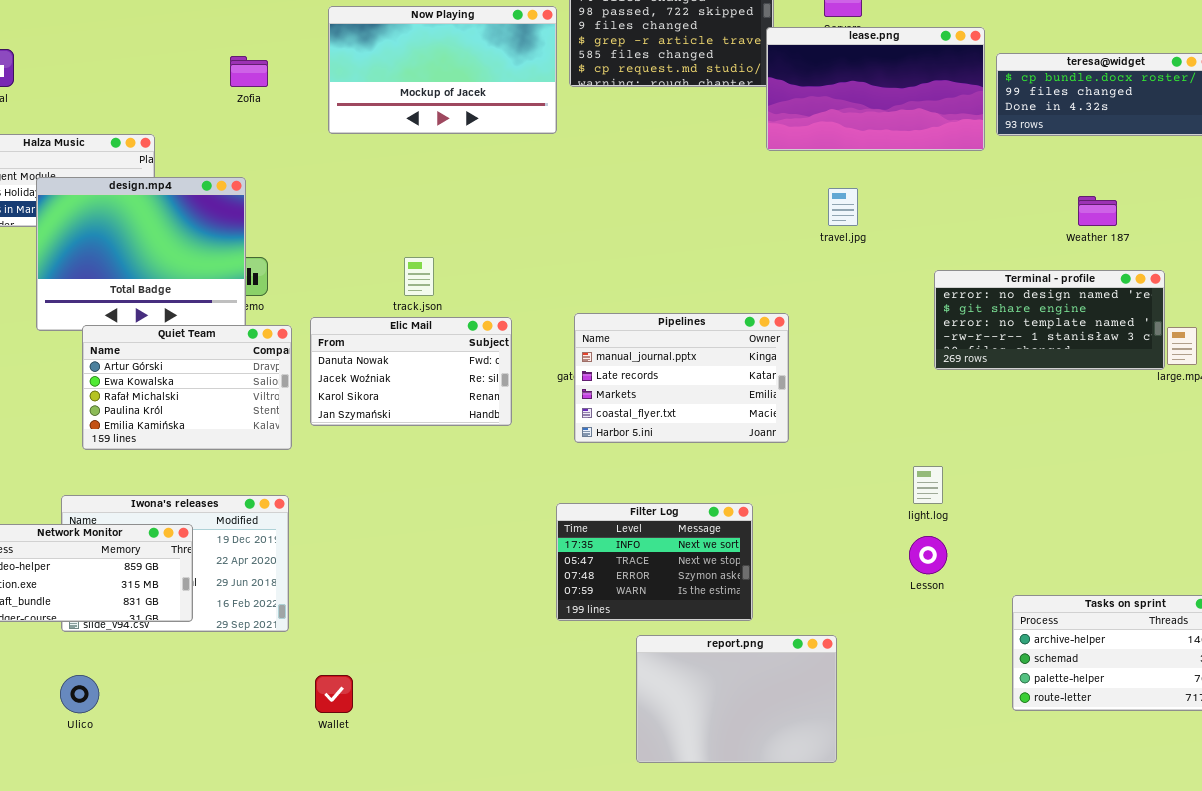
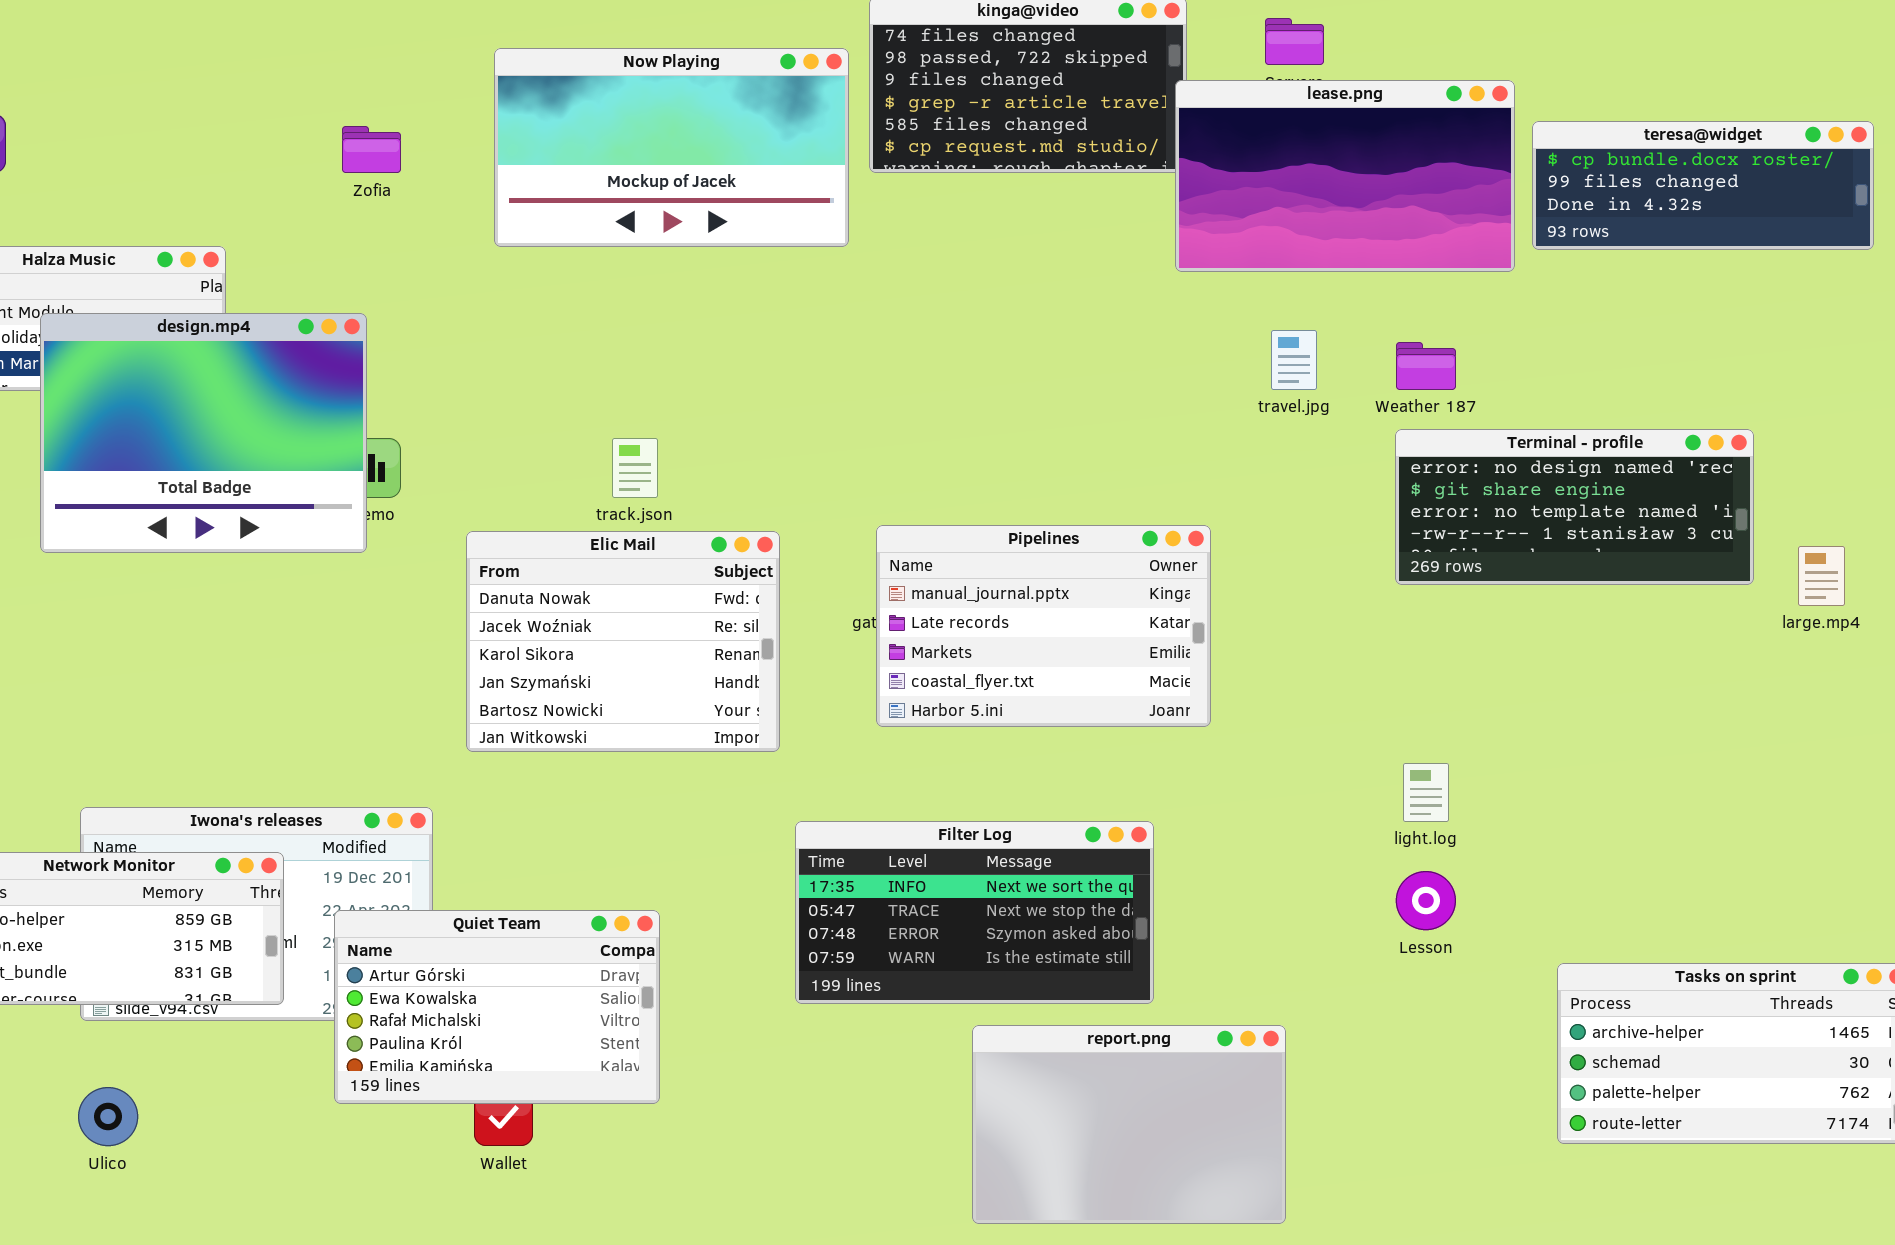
Weather 187: [1078,196,1117,226] -> [1396,342,1456,390], moved
Terminal - profile: [934,270,1165,370] -> [1395,429,1754,585], moved
Elic Mail: [310,317,512,426] -> [466,531,780,752], resized
Quiet Team: [82,325,292,450] -> [334,910,660,1104], moved
Filter Log: [556,503,753,621] -> [795,821,1154,1004], resized

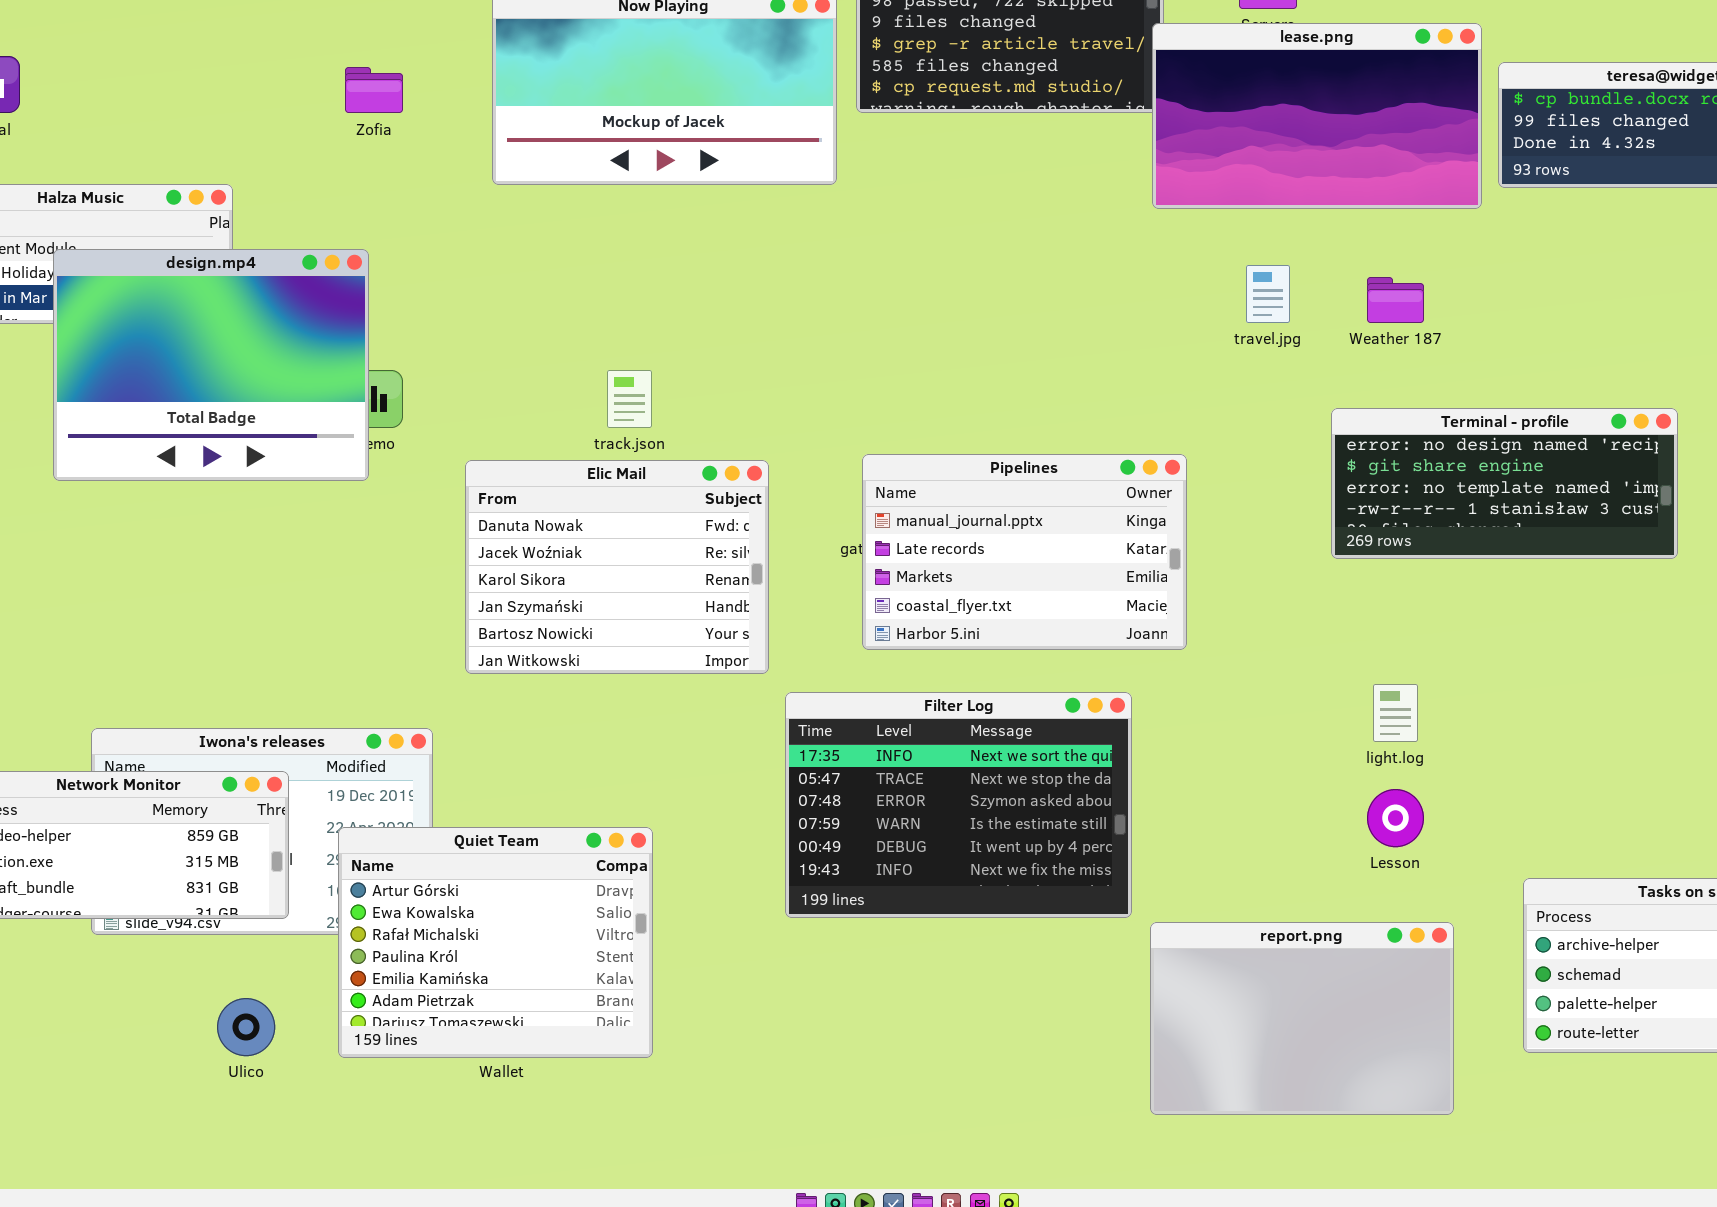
Terminal - profile: [1395,429,1754,585] -> [1331,408,1678,559], moved
Filter Log: [795,821,1154,1004] -> [785,692,1132,918], resized
Quiet Team: [334,910,660,1104] -> [338,827,653,1058], resized
report.png: [972,1025,1286,1224] -> [1150,922,1454,1115], moved
Ulico: [78,1087,138,1146] -> [217,998,275,1056], moved

